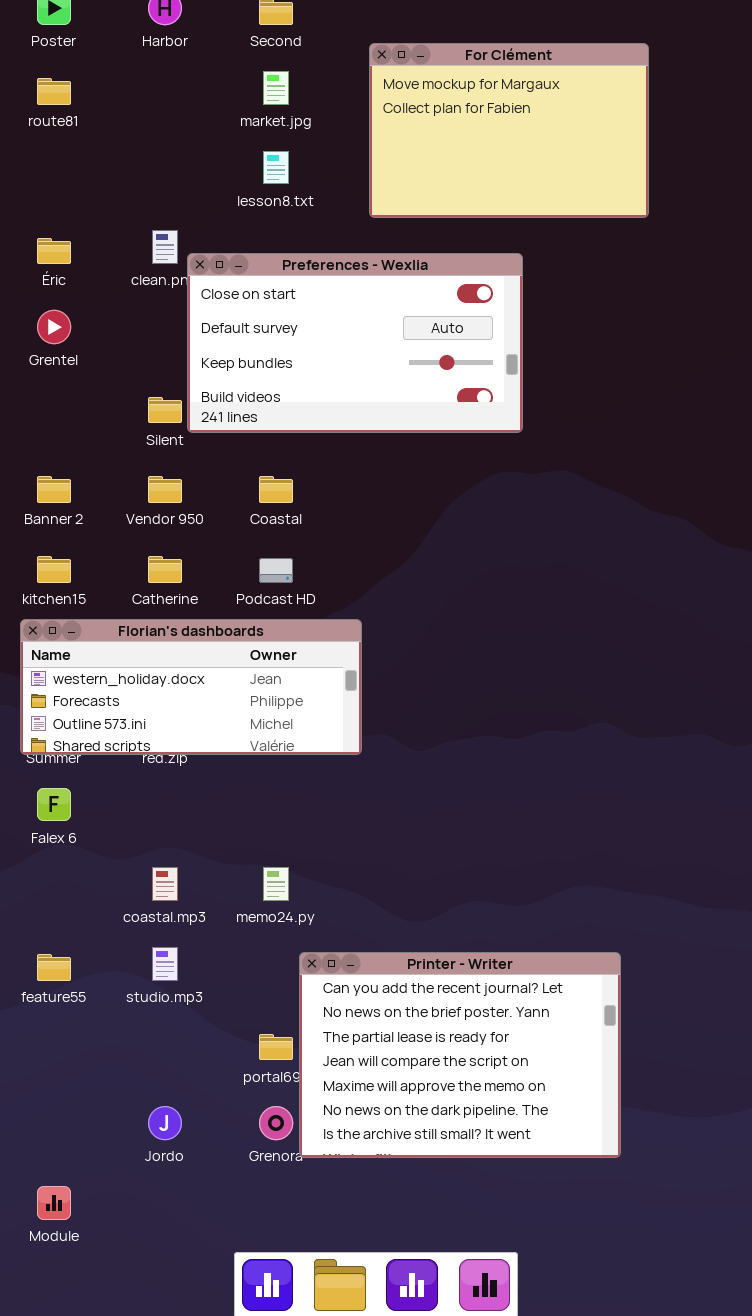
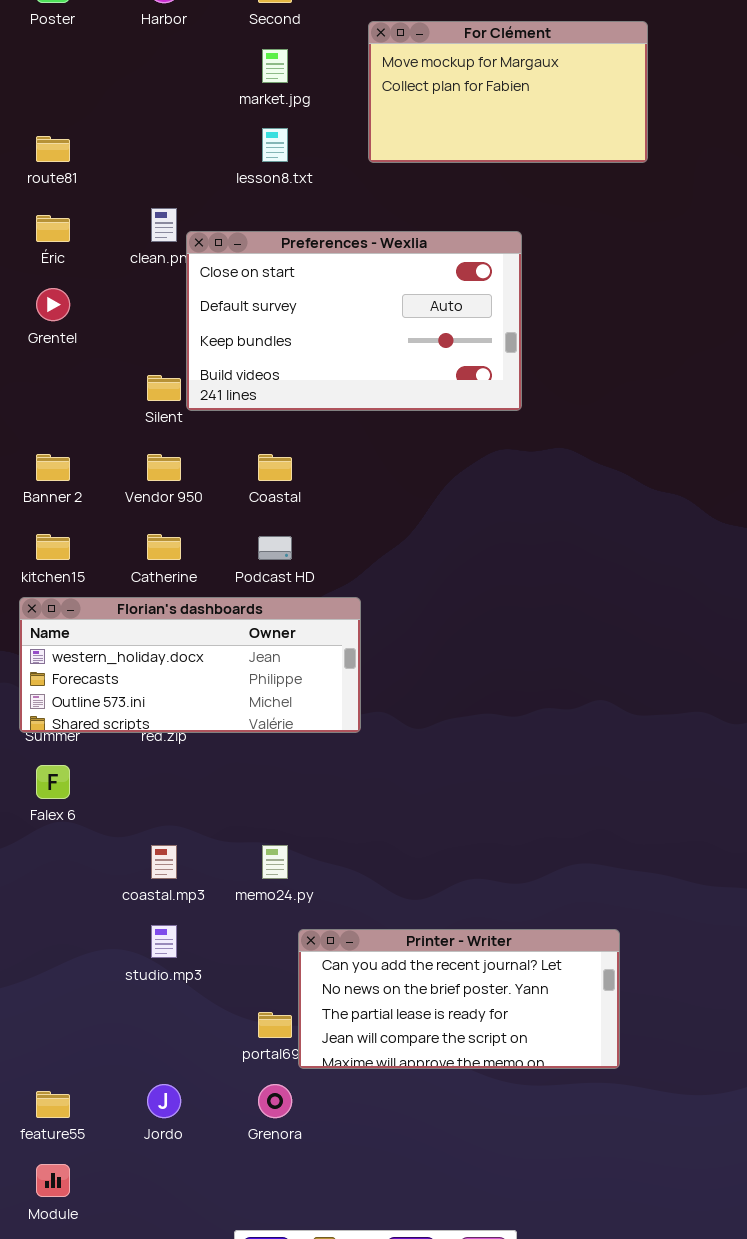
For Clément: [369,43,649,218] -> [368,21,648,163], resized
route81: [37,78,71,105] -> [36,136,70,162], moved
Printer - Writer: [299,952,621,1158] -> [298,929,620,1069], resized
feature55: [37,954,71,981] -> [36,1091,70,1118], moved

